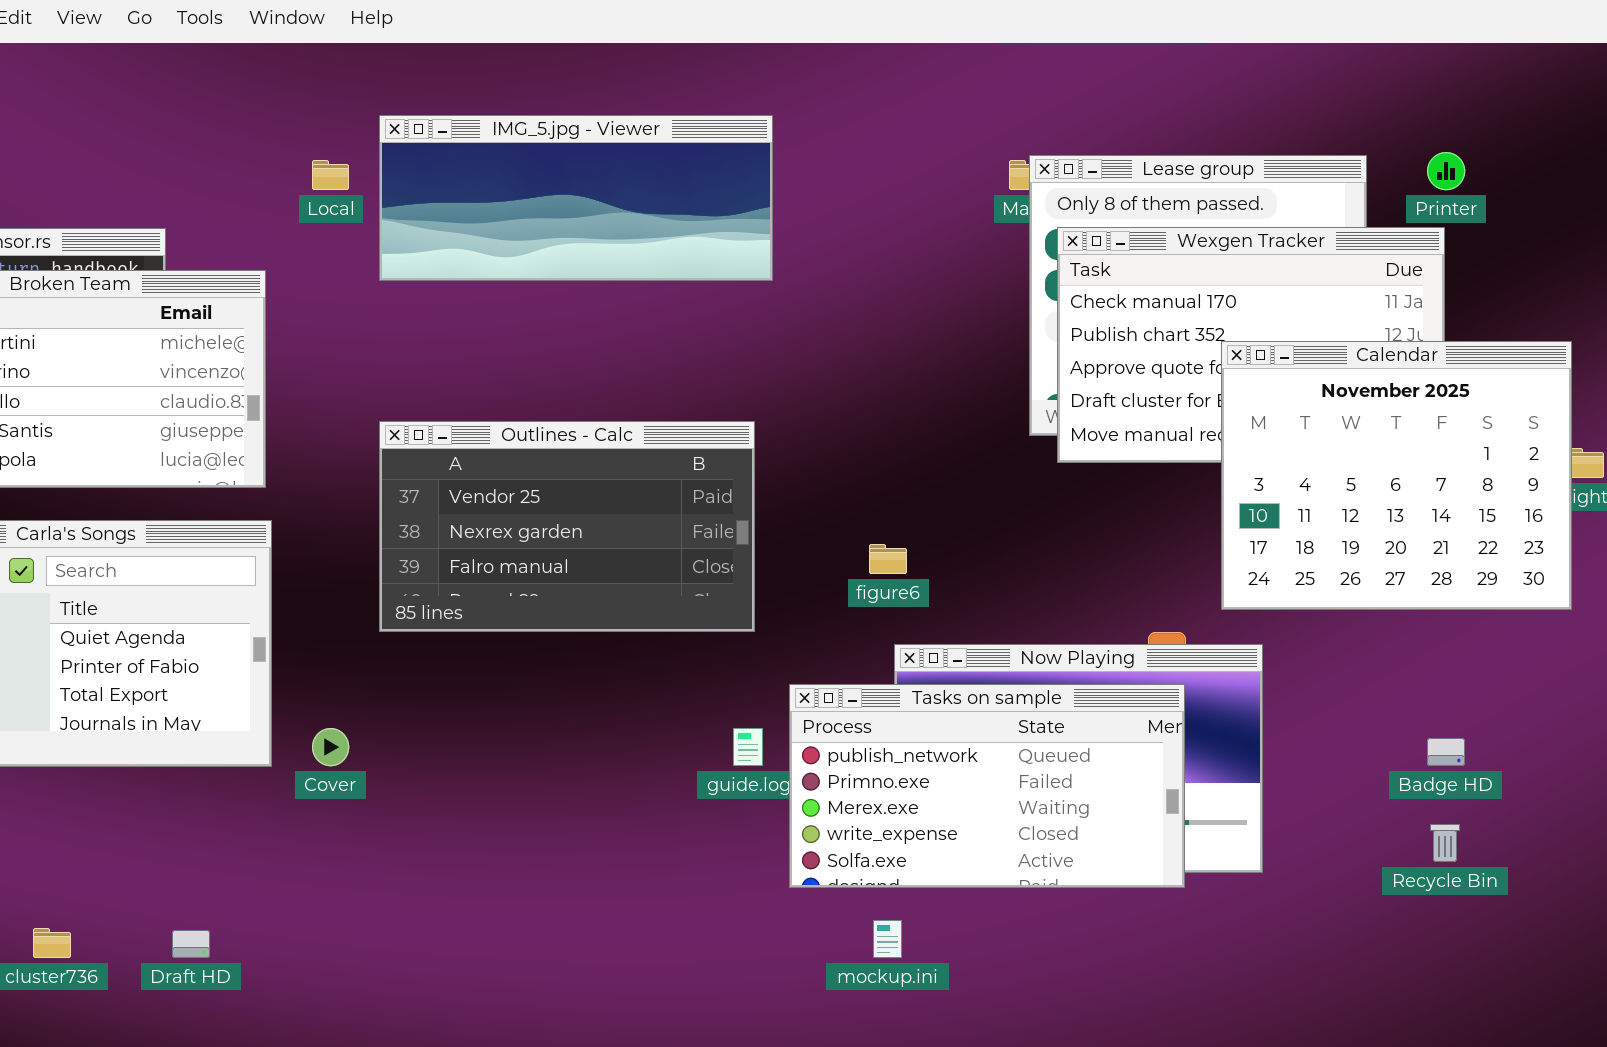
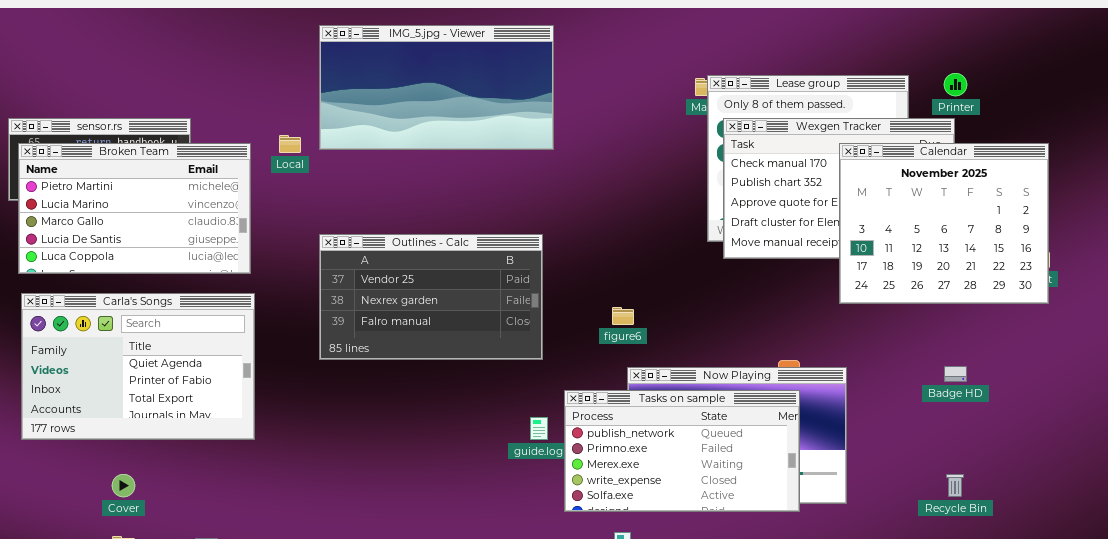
IMG_5.jpg - Viewer: [379,115,773,281] -> [319,25,554,150], resized
Local: [312,160,349,190] -> [279,135,301,153], moved
Calendar: [1221,341,1572,610] -> [839,143,1049,304], moved
Cover: [312,728,349,766] -> [112,474,135,497], moved
Badge HD: [1427,738,1465,766] -> [944,366,967,382], moved

